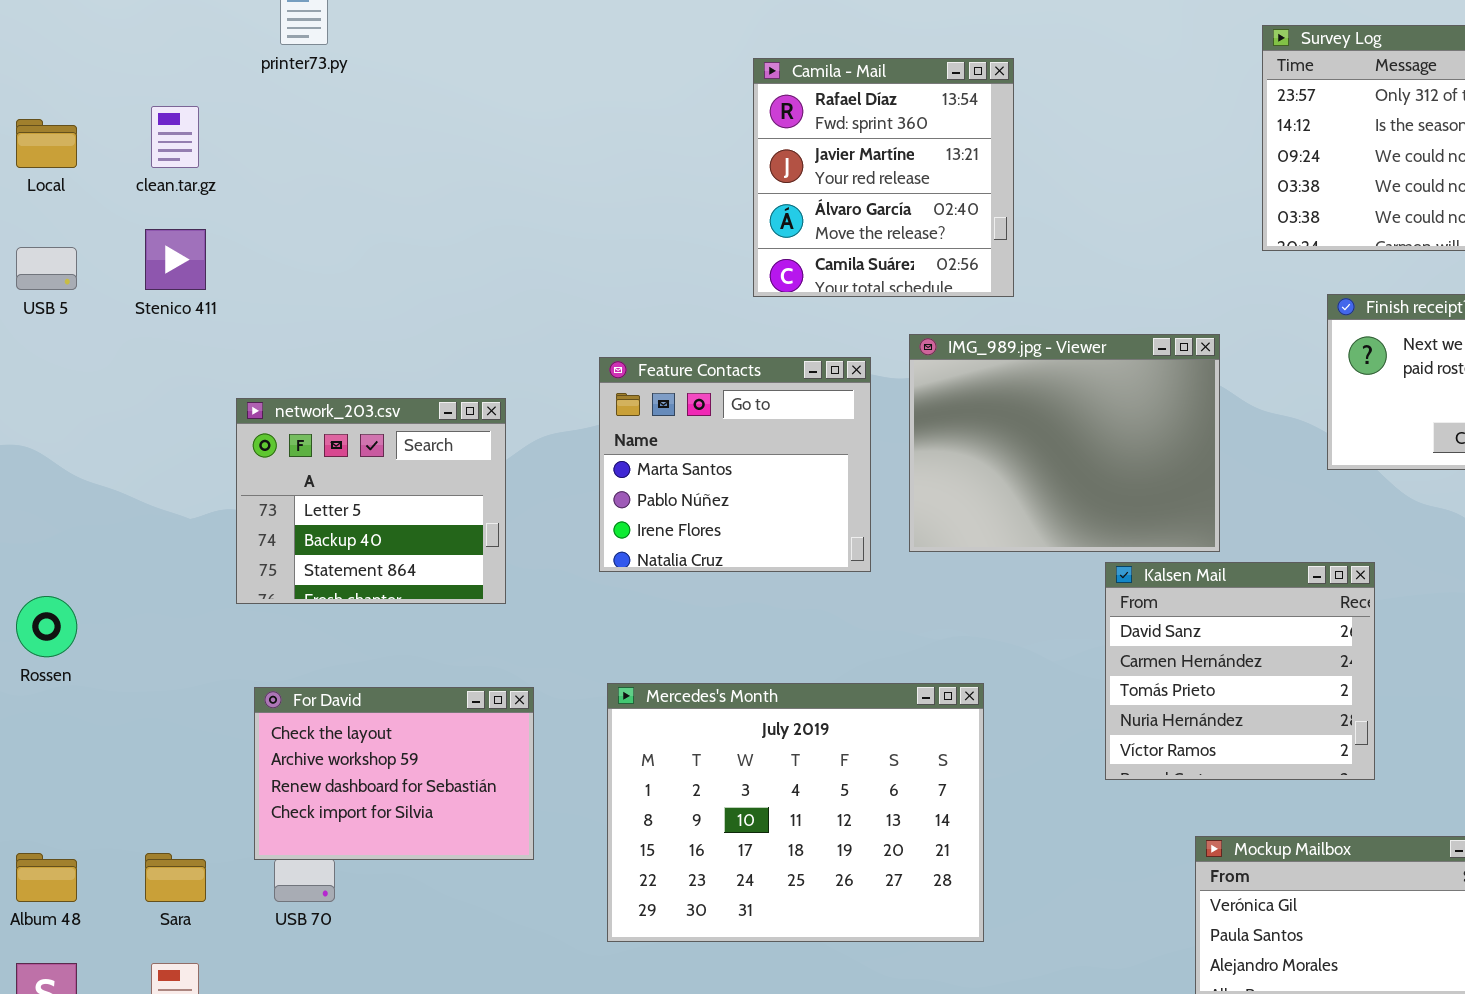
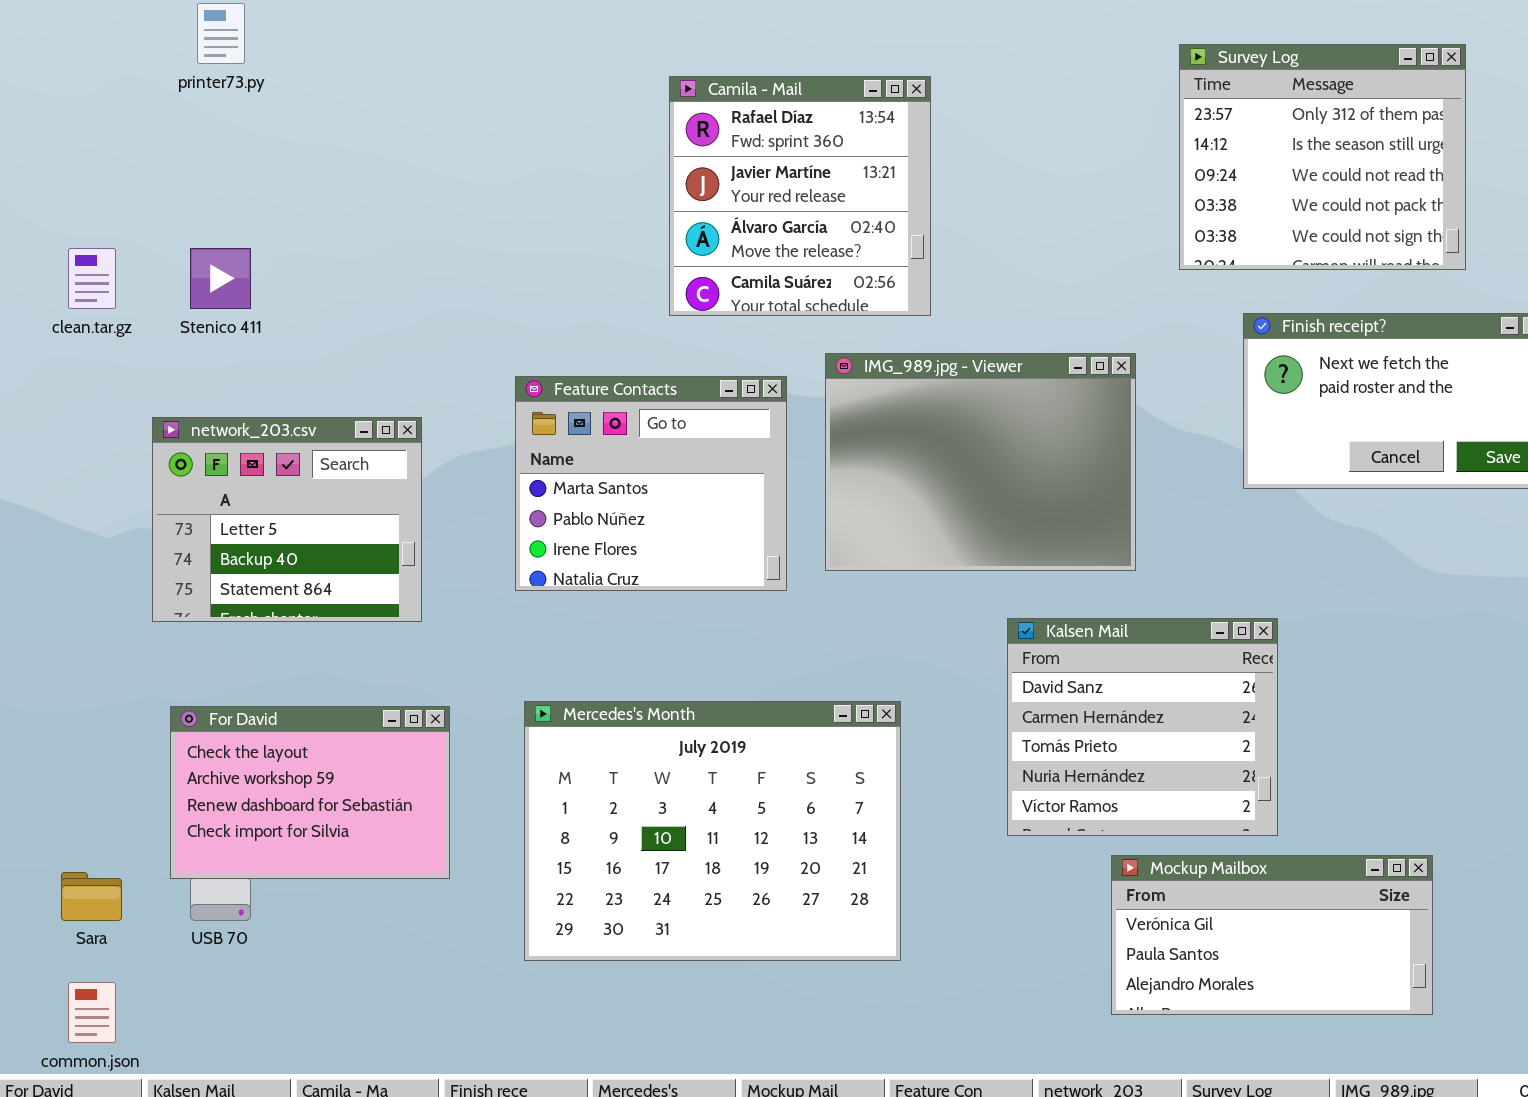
clean.tar.gz: [151,106,199,168] -> [68,248,116,309], moved
Stenico 411: [145,229,206,290] -> [190,248,251,309], moved
Kalsen Mail: [1105,562,1375,780] -> [1007,618,1278,836], moved

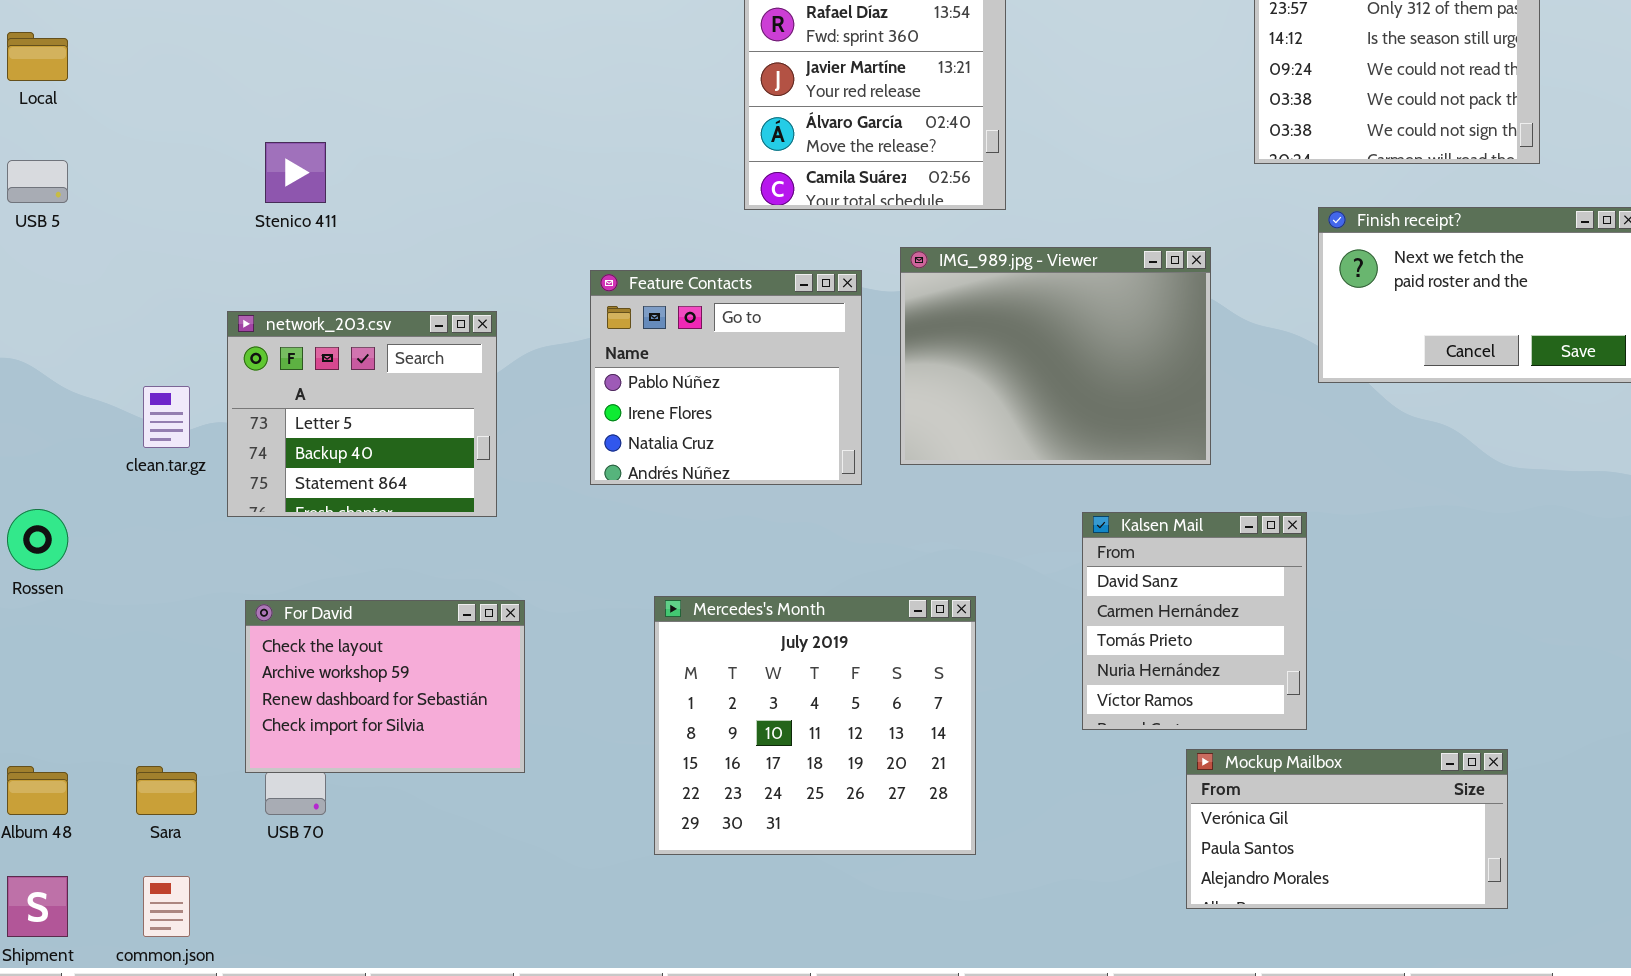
clean.tar.gz: [68,248,116,309] -> [143,386,190,448], moved
Feature Contacts: [515,376,787,591] -> [590,270,862,485], scrolled down 1 row
Kalsen Mail: [1007,618,1278,836] -> [1082,512,1307,730], resized
Mercedes's Month: [524,701,901,961] -> [654,596,976,855], resized

